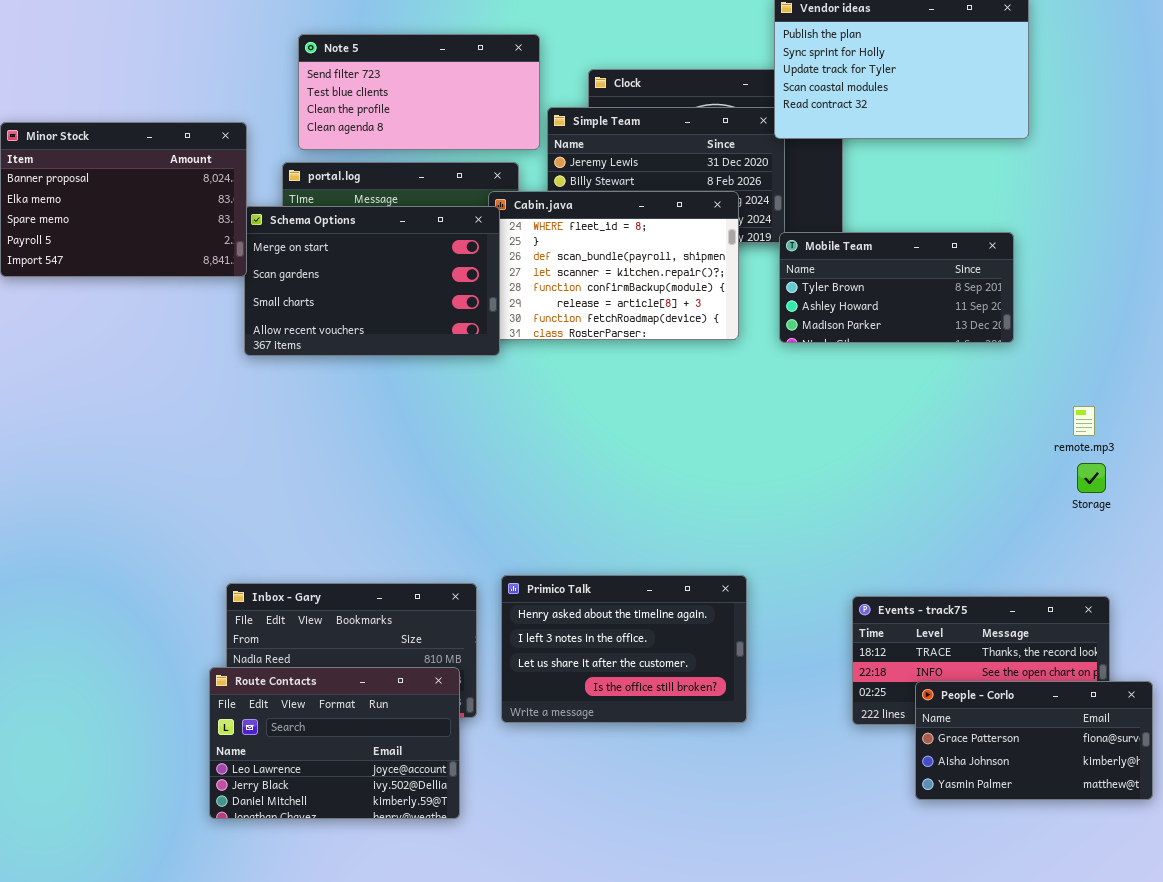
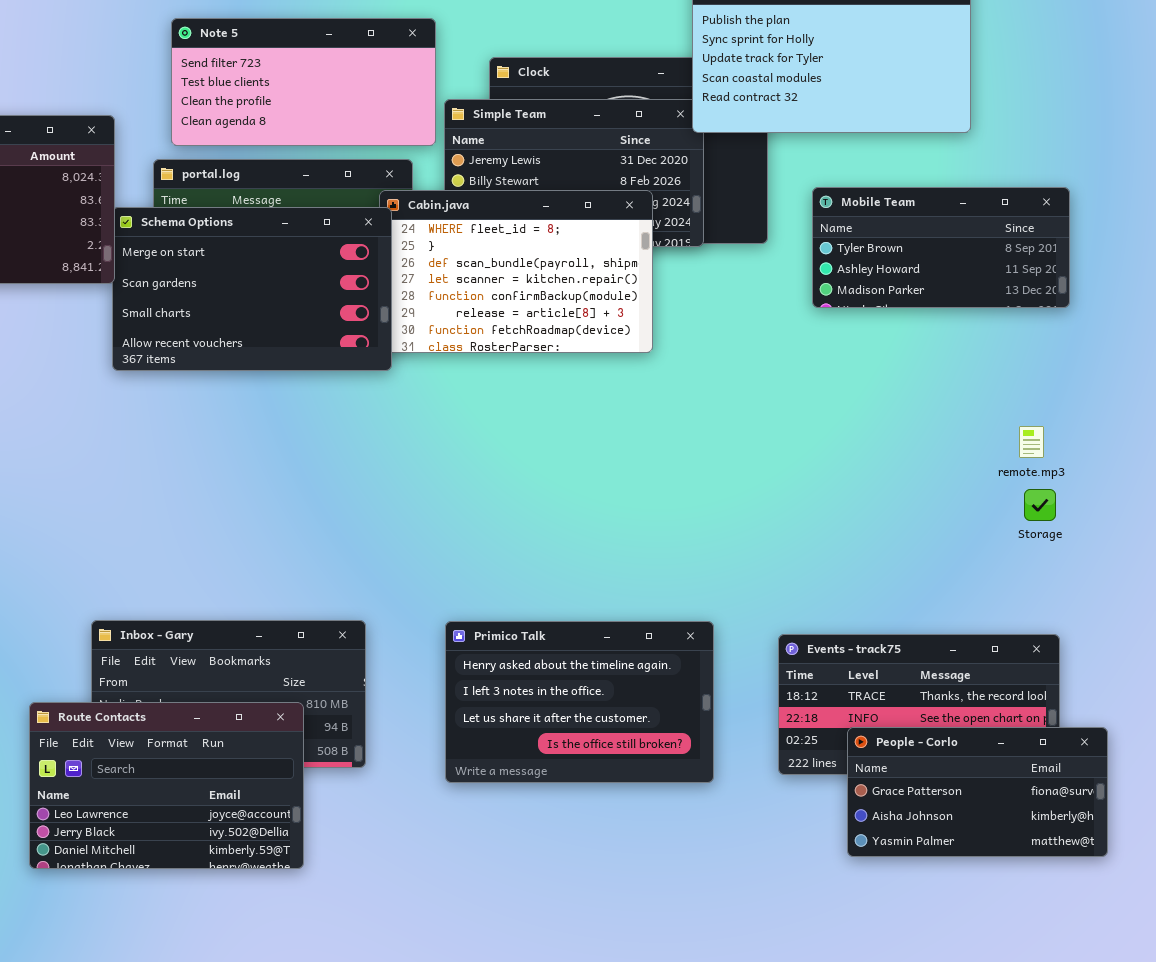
Mobile Team: [779,232,1014,343] -> [812,187,1070,308], moved
Primico Talk: [501,575,747,723] -> [445,621,714,783], moved
Route Contacts: [209,667,460,819] -> [29,702,304,869], moved

